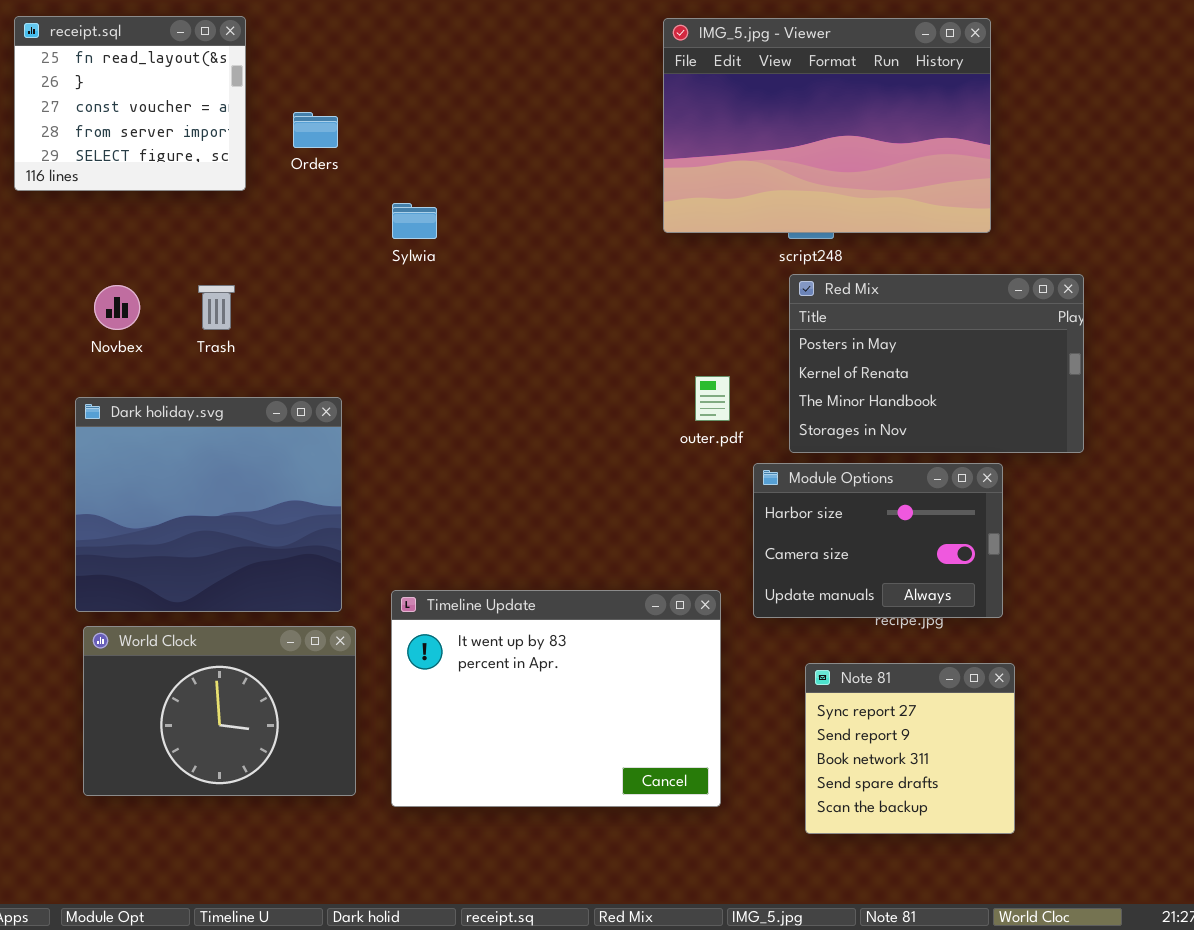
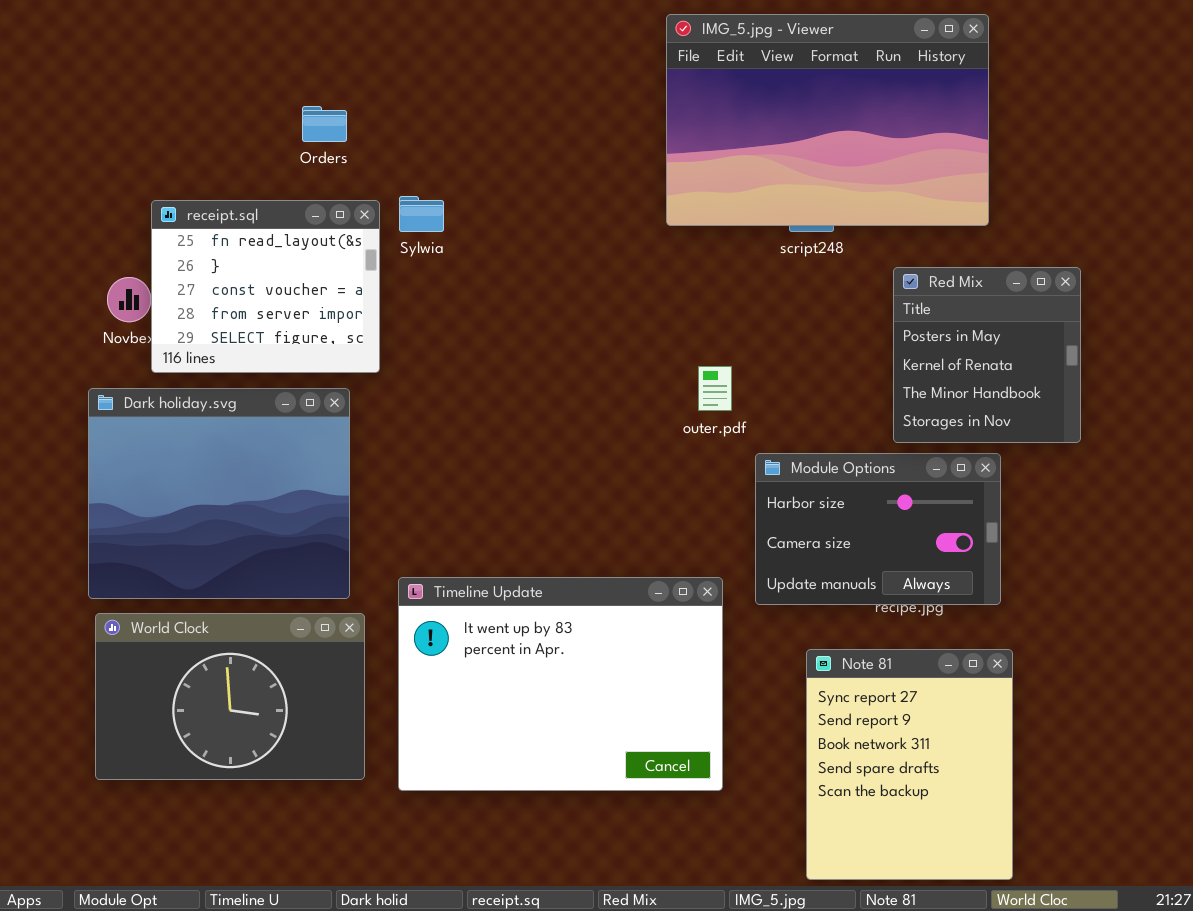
receipt.sql: [14,16,246,191] -> [151,200,380,373], moved
Red Mix: [789,274,1084,453] -> [893,267,1081,443], resized
Note 81: [805,663,1015,834] -> [806,649,1013,880], resized

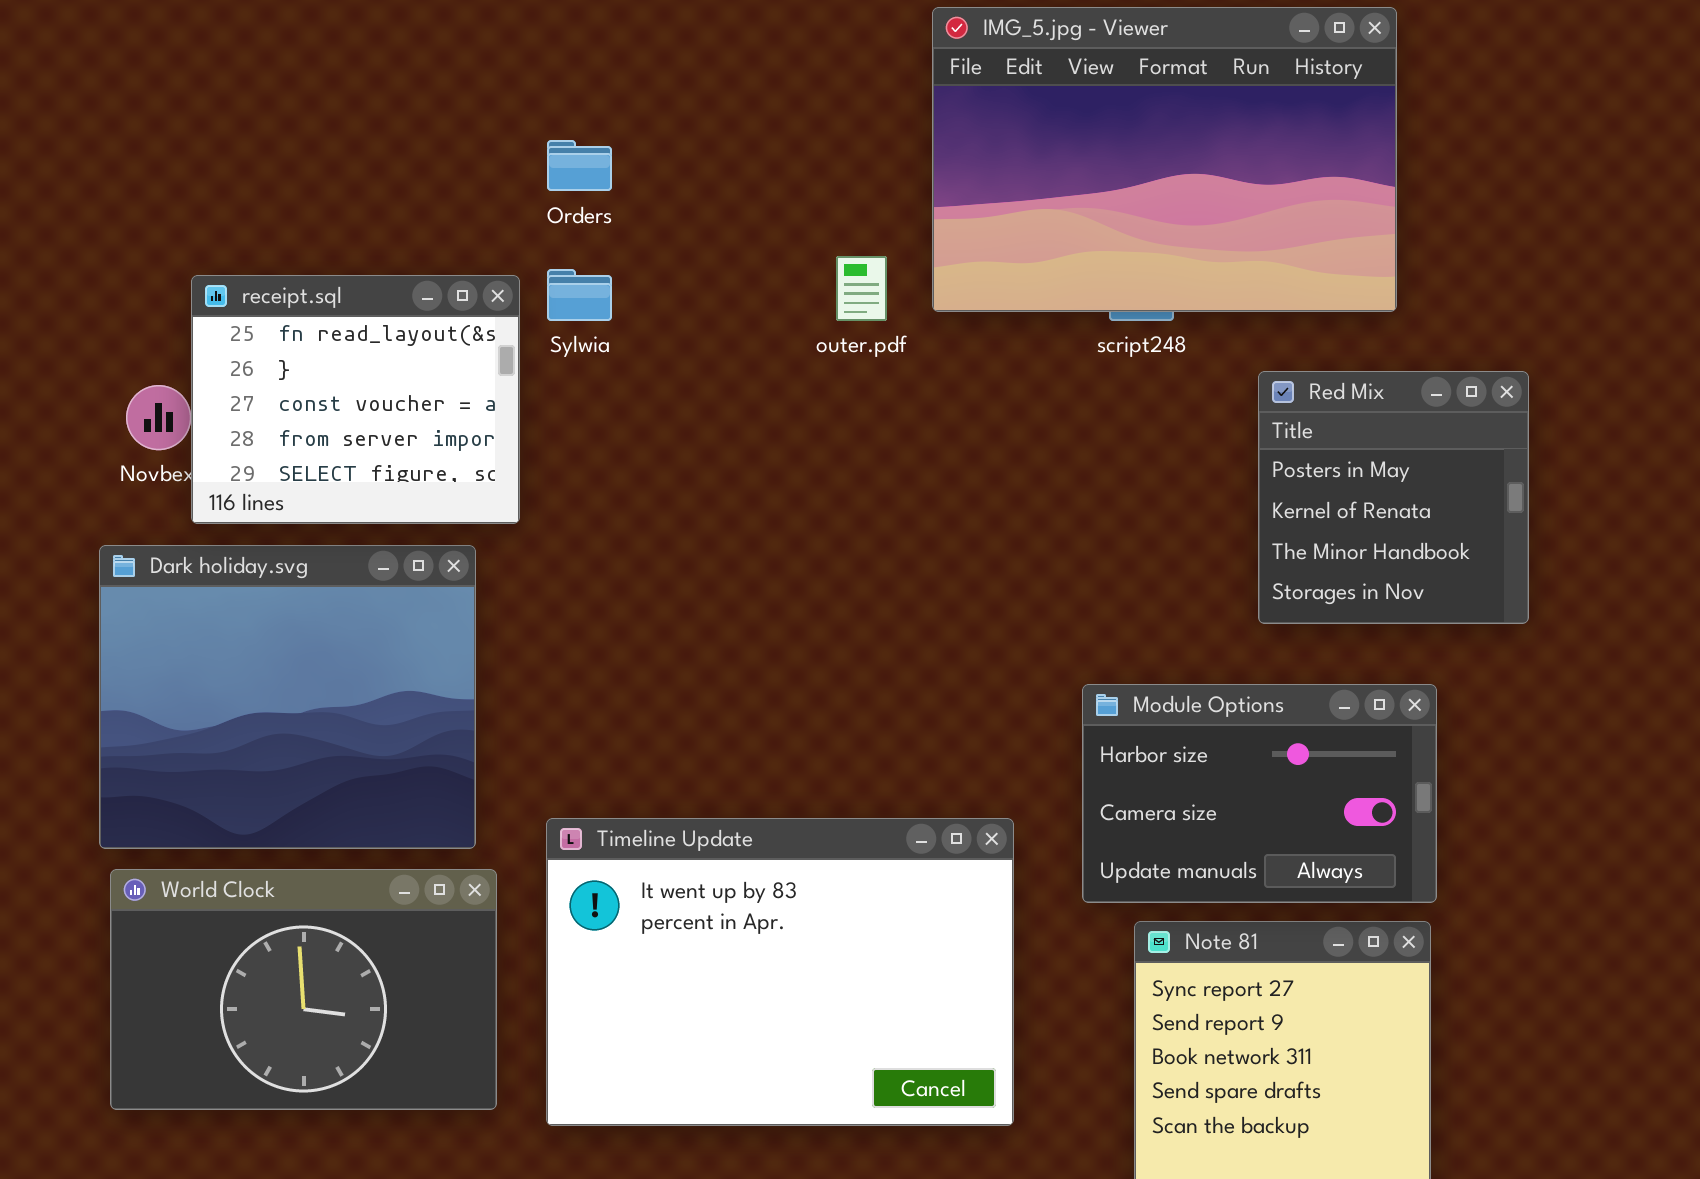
Orders: [302,106,347,142] -> [547,140,612,191], moved
outer.pdf: [698,366,732,411] -> [836,256,887,321], moved
Module Options: [755,453,1001,605] -> [1082,684,1437,903], moved

